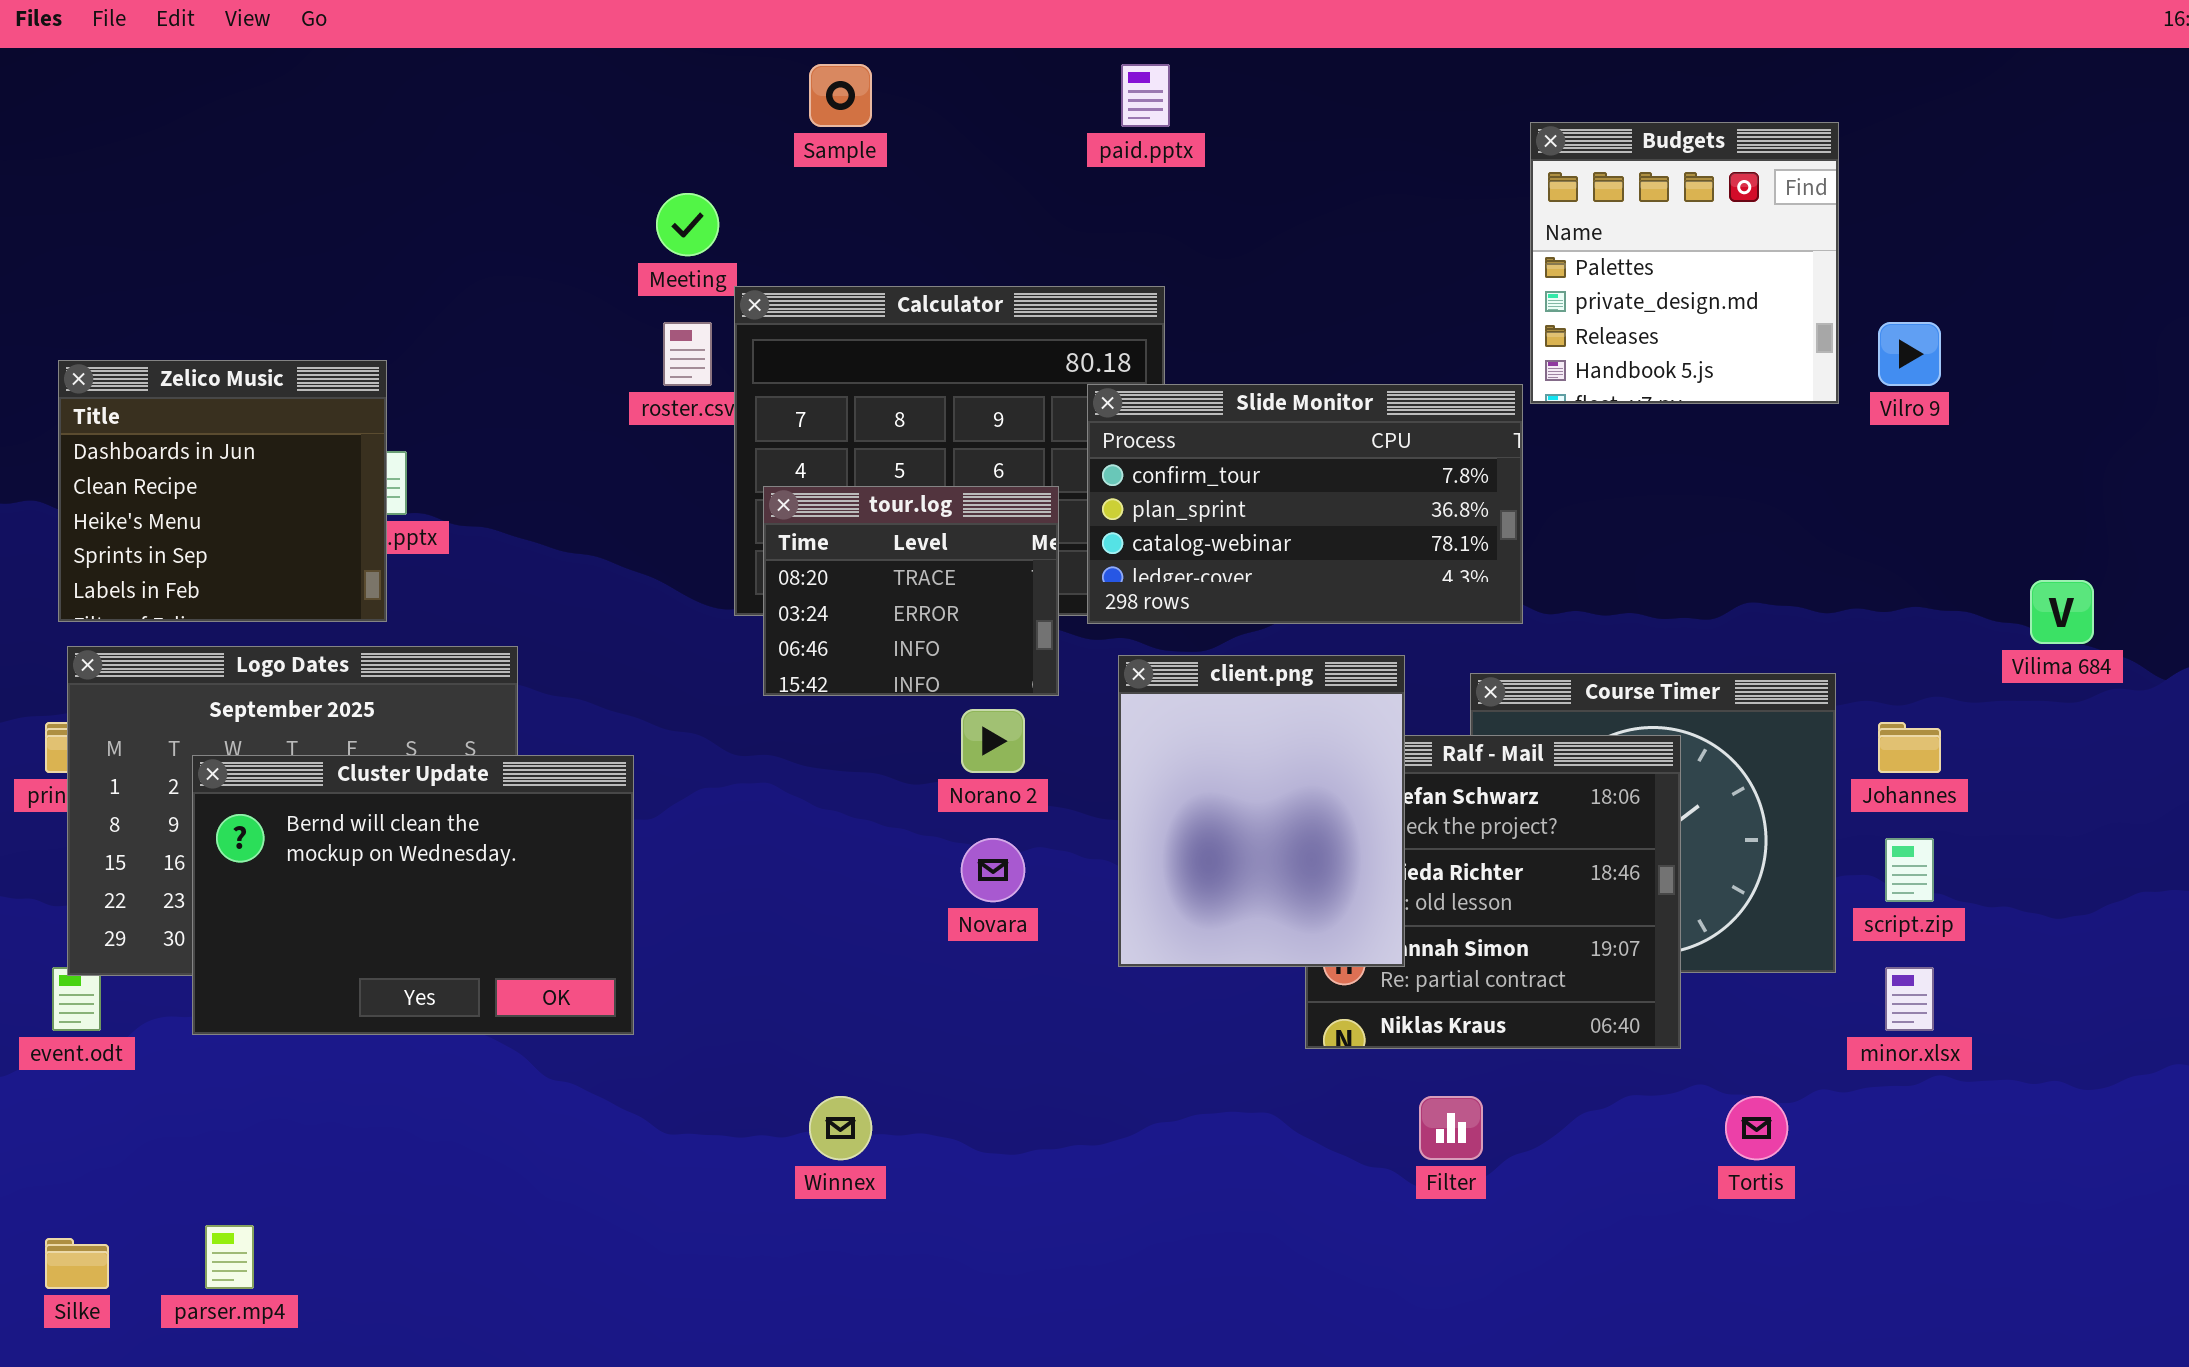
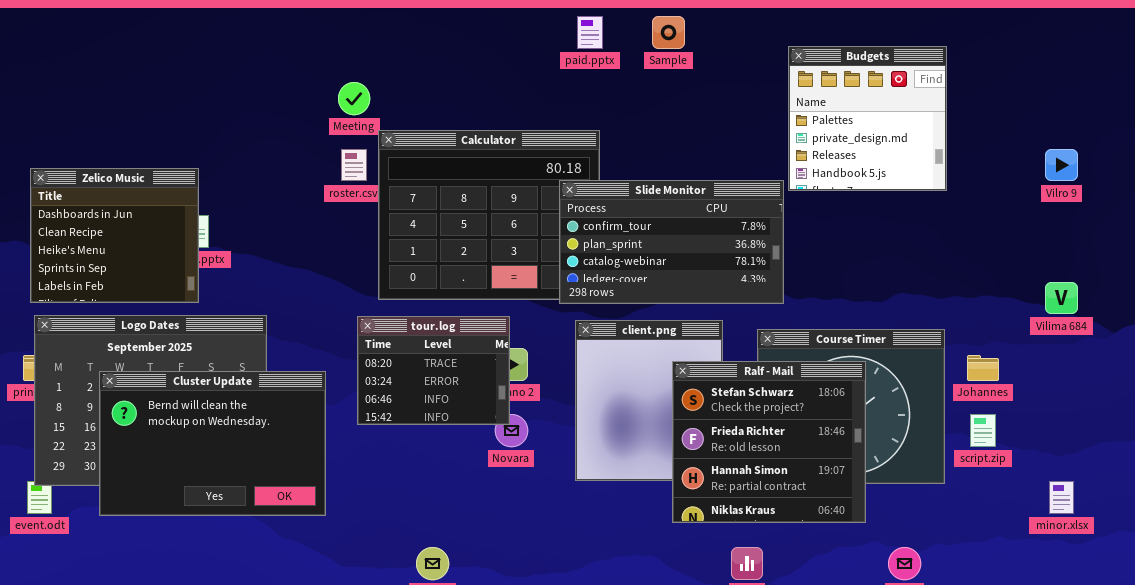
Sample: [809,64,872,127] -> [652,16,685,49], moved
Vilro 9: [1878,322,1941,386] -> [1045,149,1078,181], moved
tour.log: [763,486,1059,696] -> [357,316,510,425], moved
Ralf - Mail: [1305,735,1681,1049] -> [672,361,866,523], raised
minor.xlsx: [1885,967,1934,1031] -> [1049,481,1074,514], moved

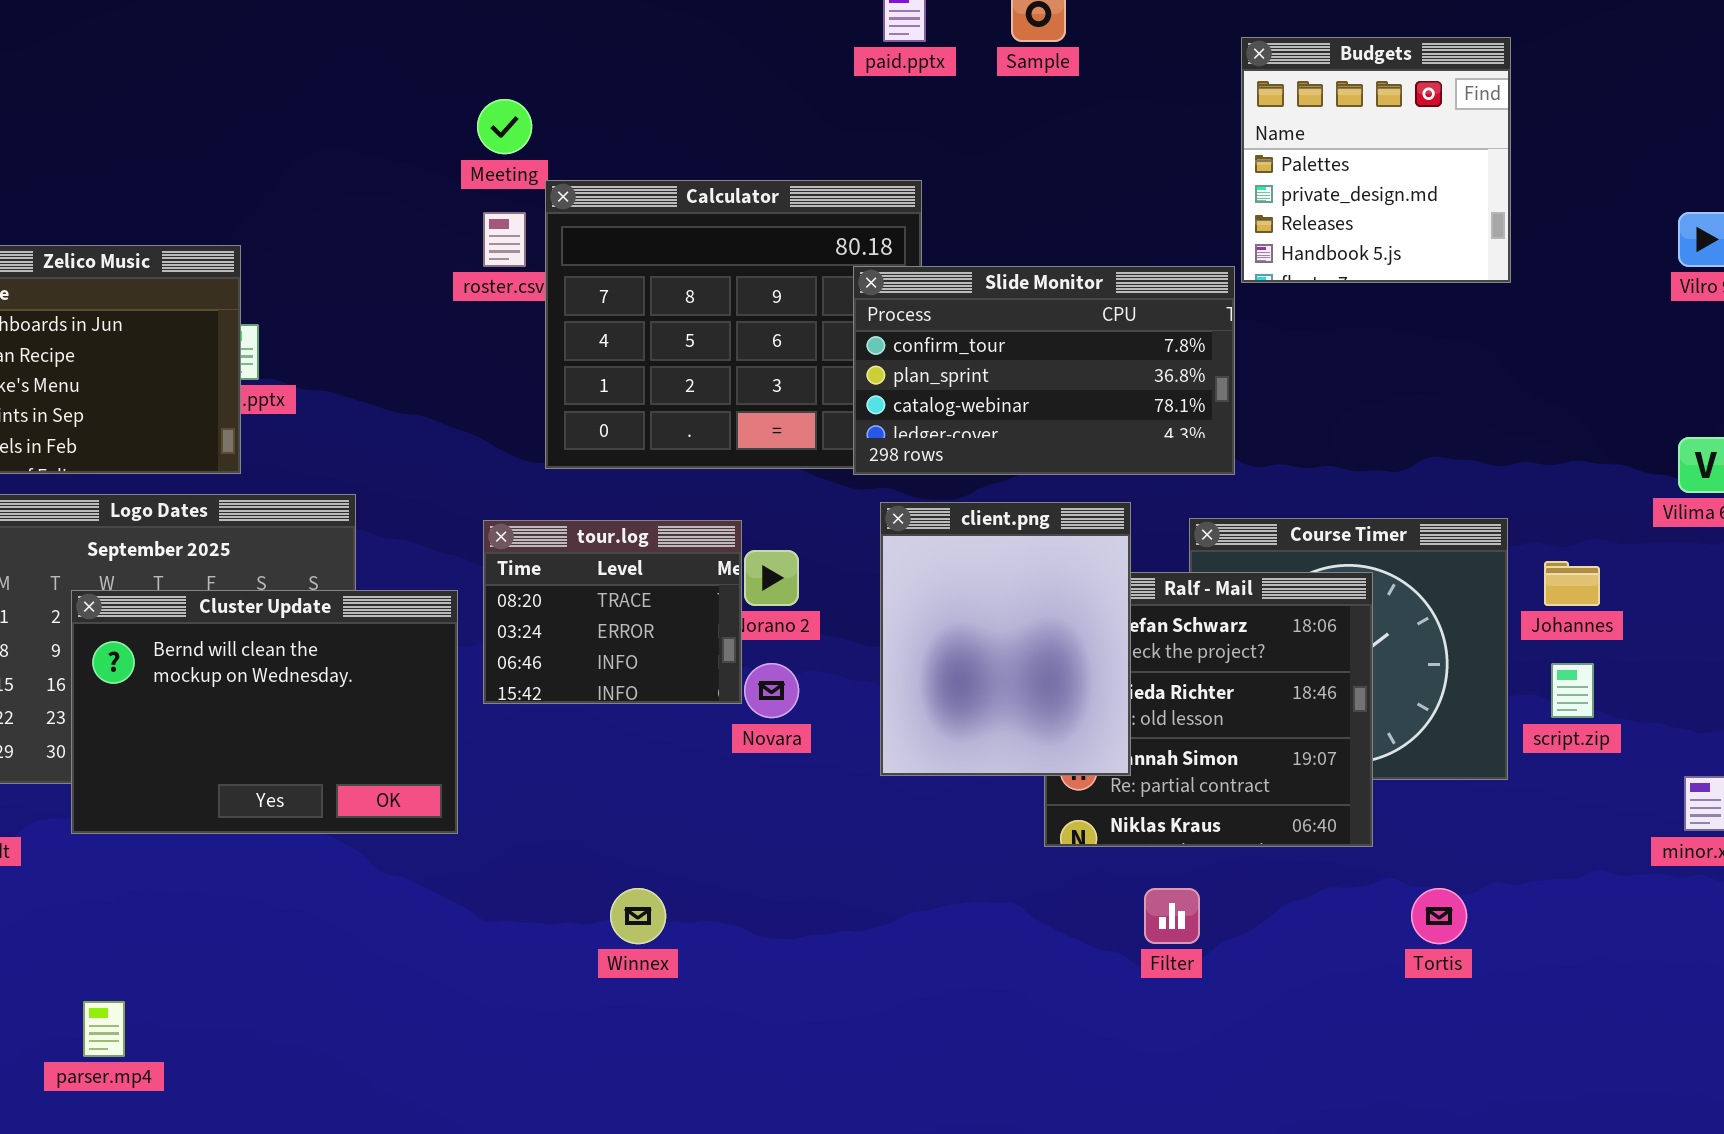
tour.log: [357,316,510,425] -> [483,520,742,704], moved
client.png: [575,320,723,481] -> [880,502,1131,776], raised

